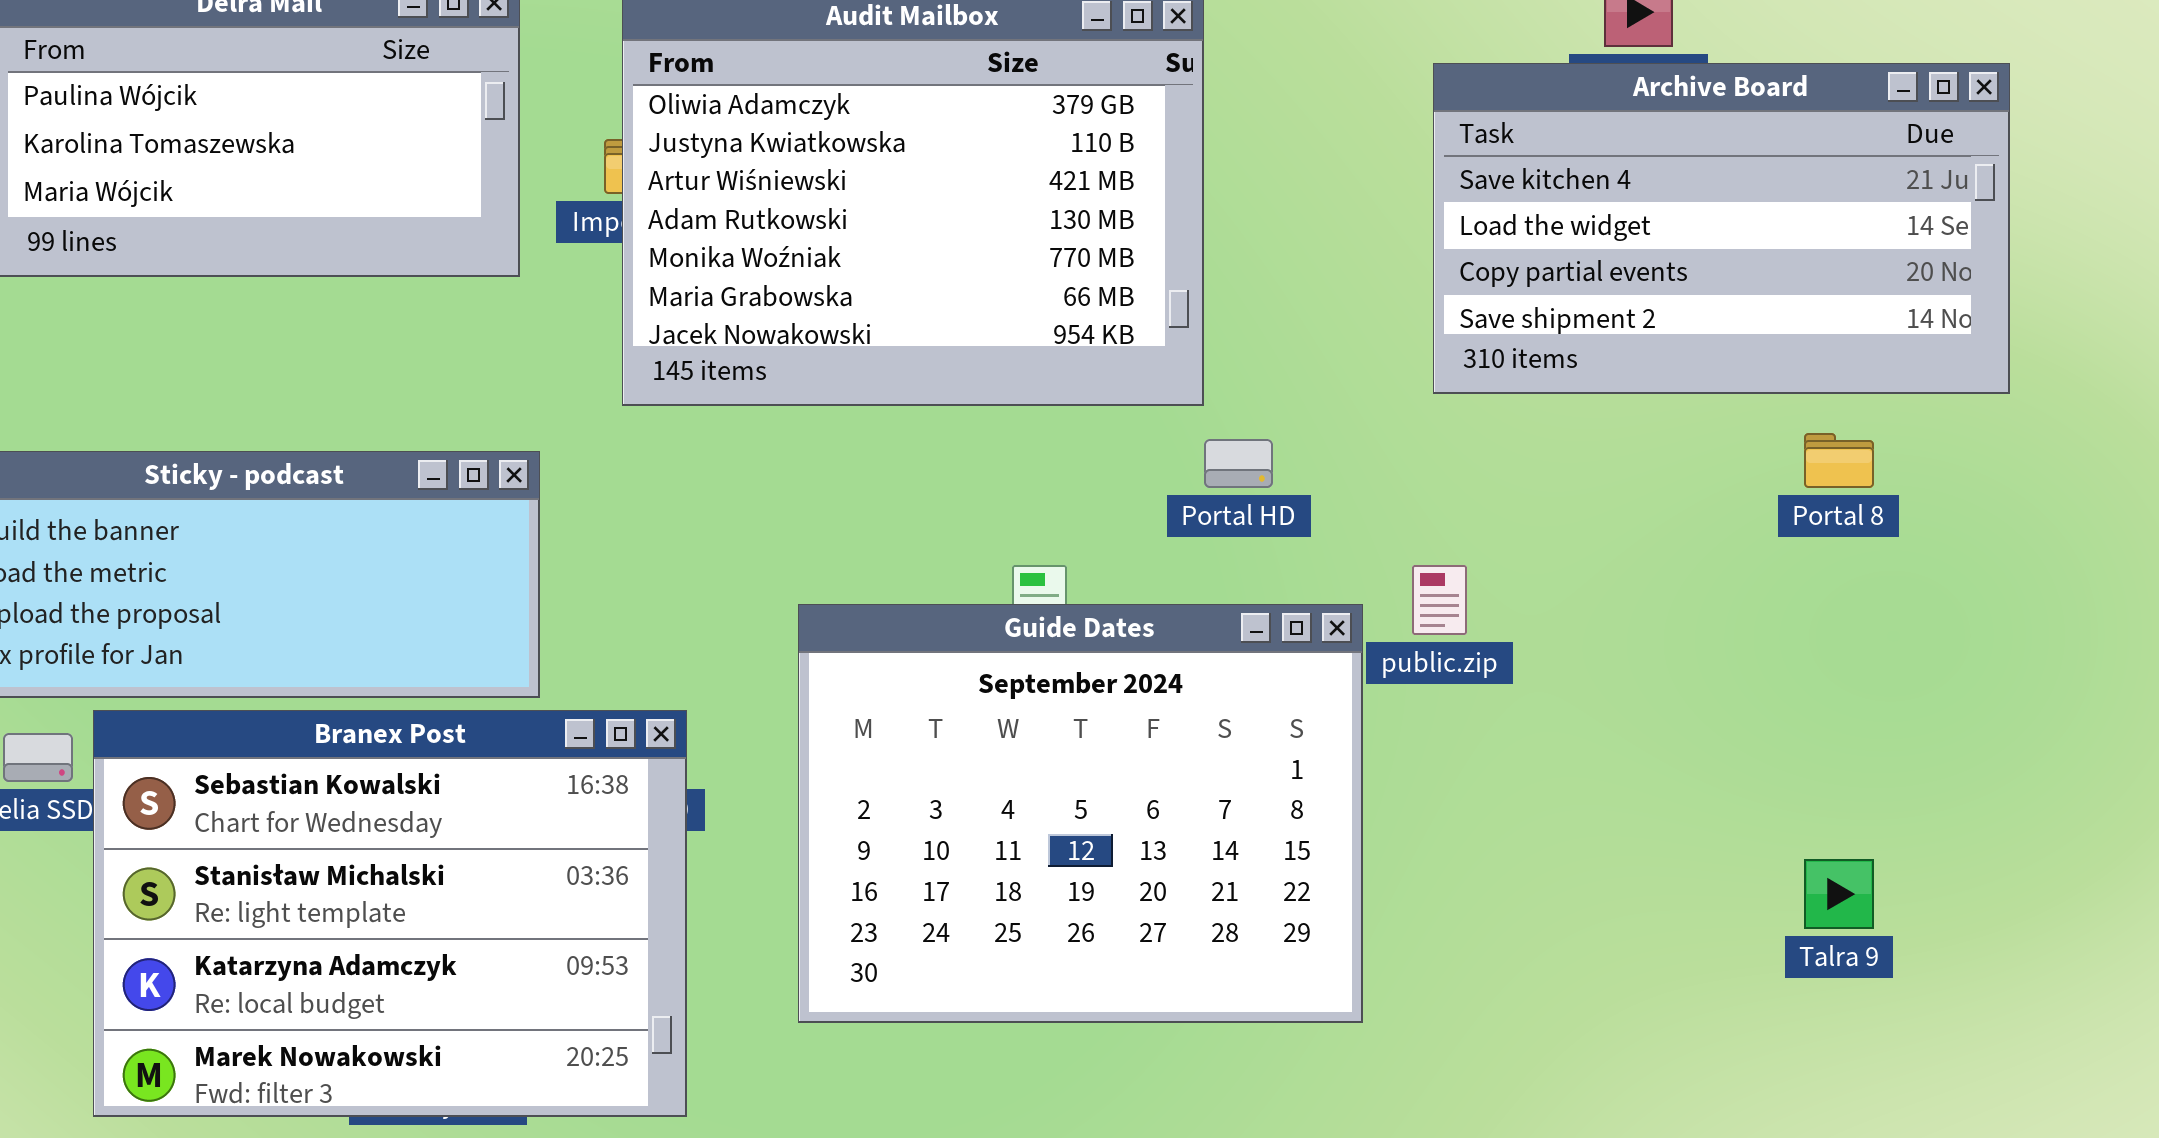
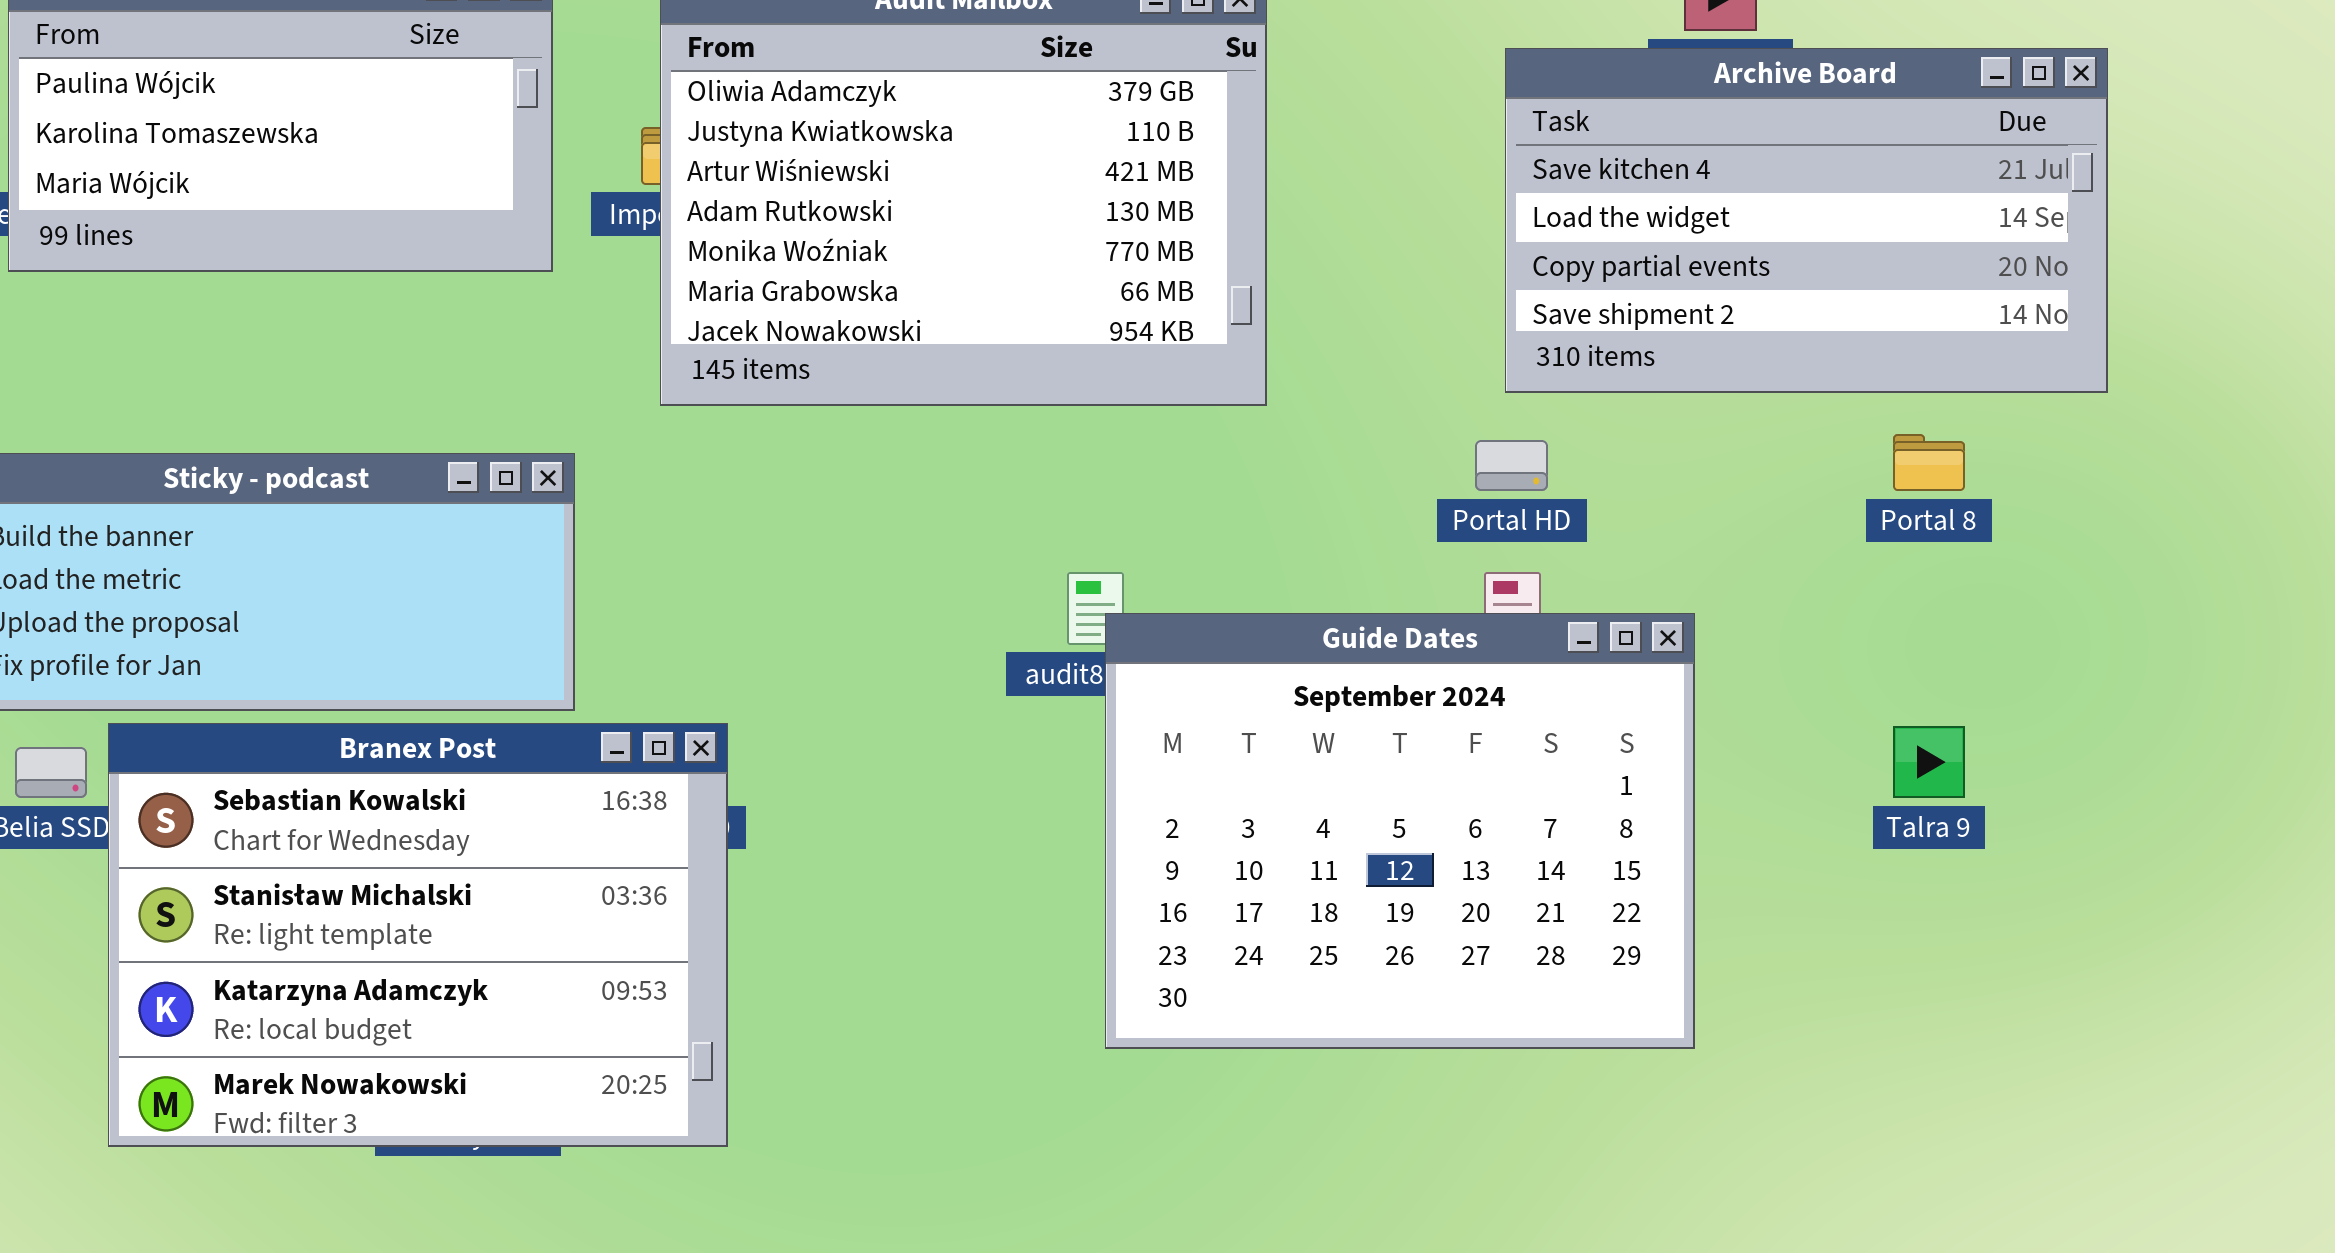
Portal HD: [1204,439,1273,488] -> [1475,440,1548,491], moved
Guide Dates: [798,604,1363,1023] -> [1105,613,1695,1049], moved
Talra 9: [1804,859,1874,929] -> [1893,726,1965,798], moved

